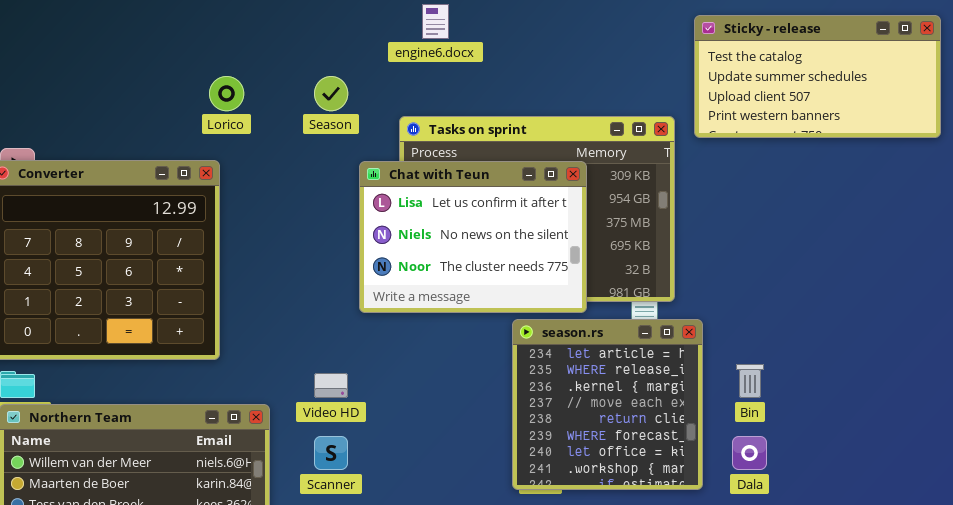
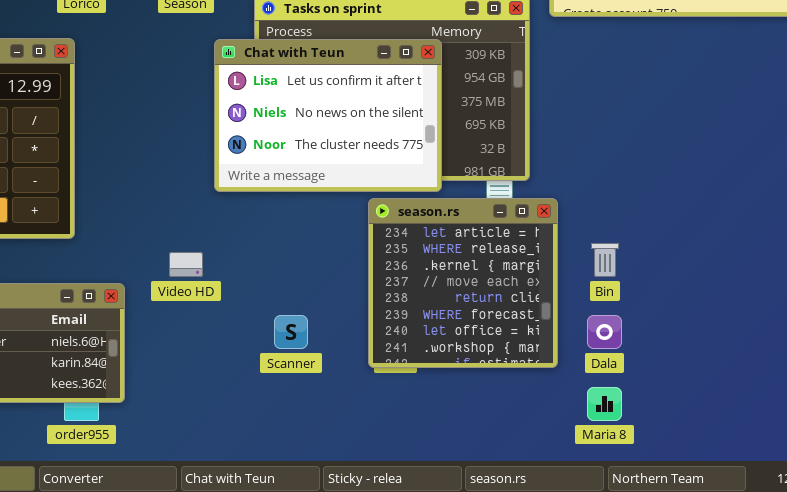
Scanner: [314,436,348,470] -> [274,315,308,349], moved

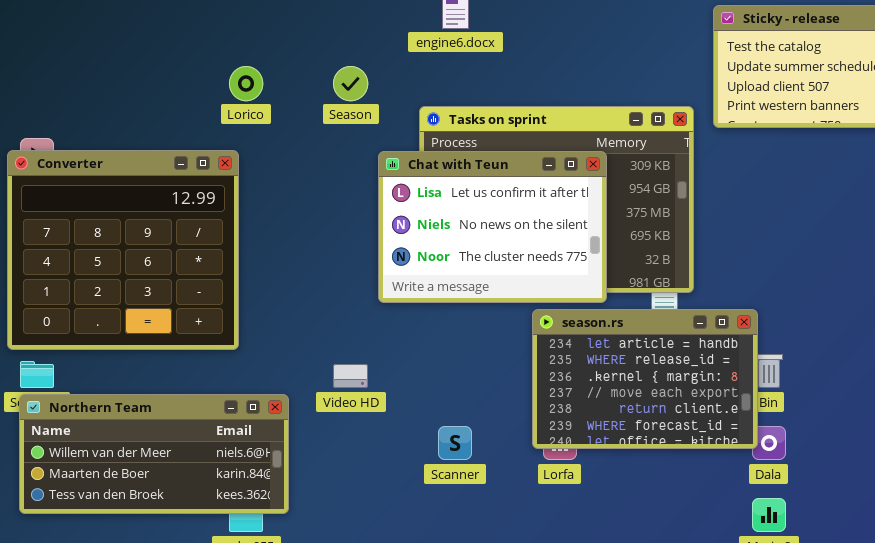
season.rs: [368,198,558,368] -> [532,309,758,449], resized

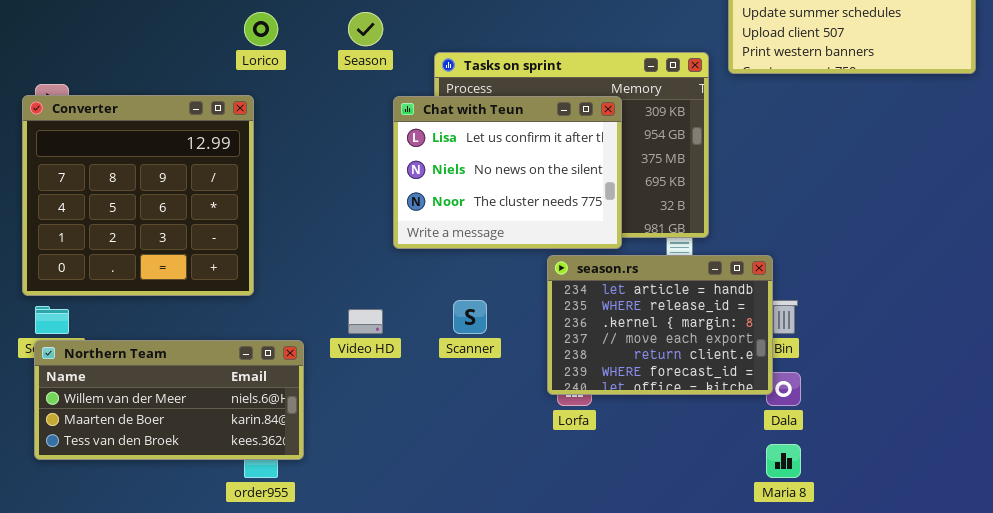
Scanner: [438,426,472,460] -> [453,300,487,334], moved

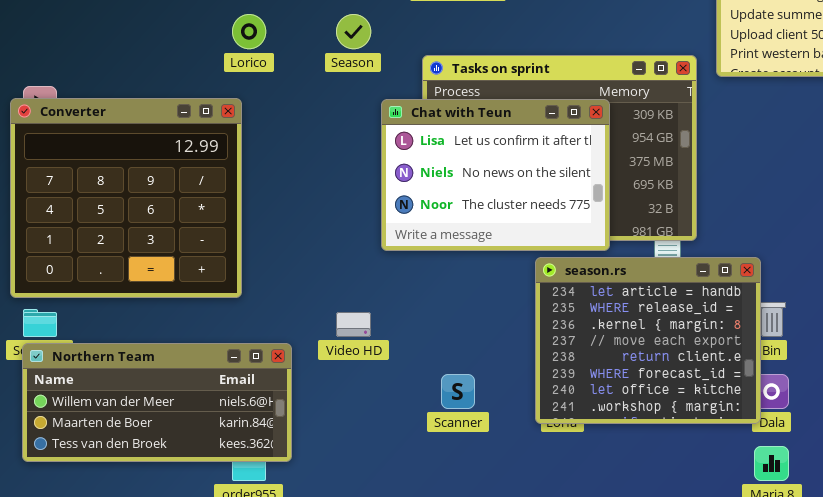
season.rs: [547,255,773,395] -> [535,257,761,424], resized
Scanner: [453,300,487,334] -> [441,374,475,409], moved

